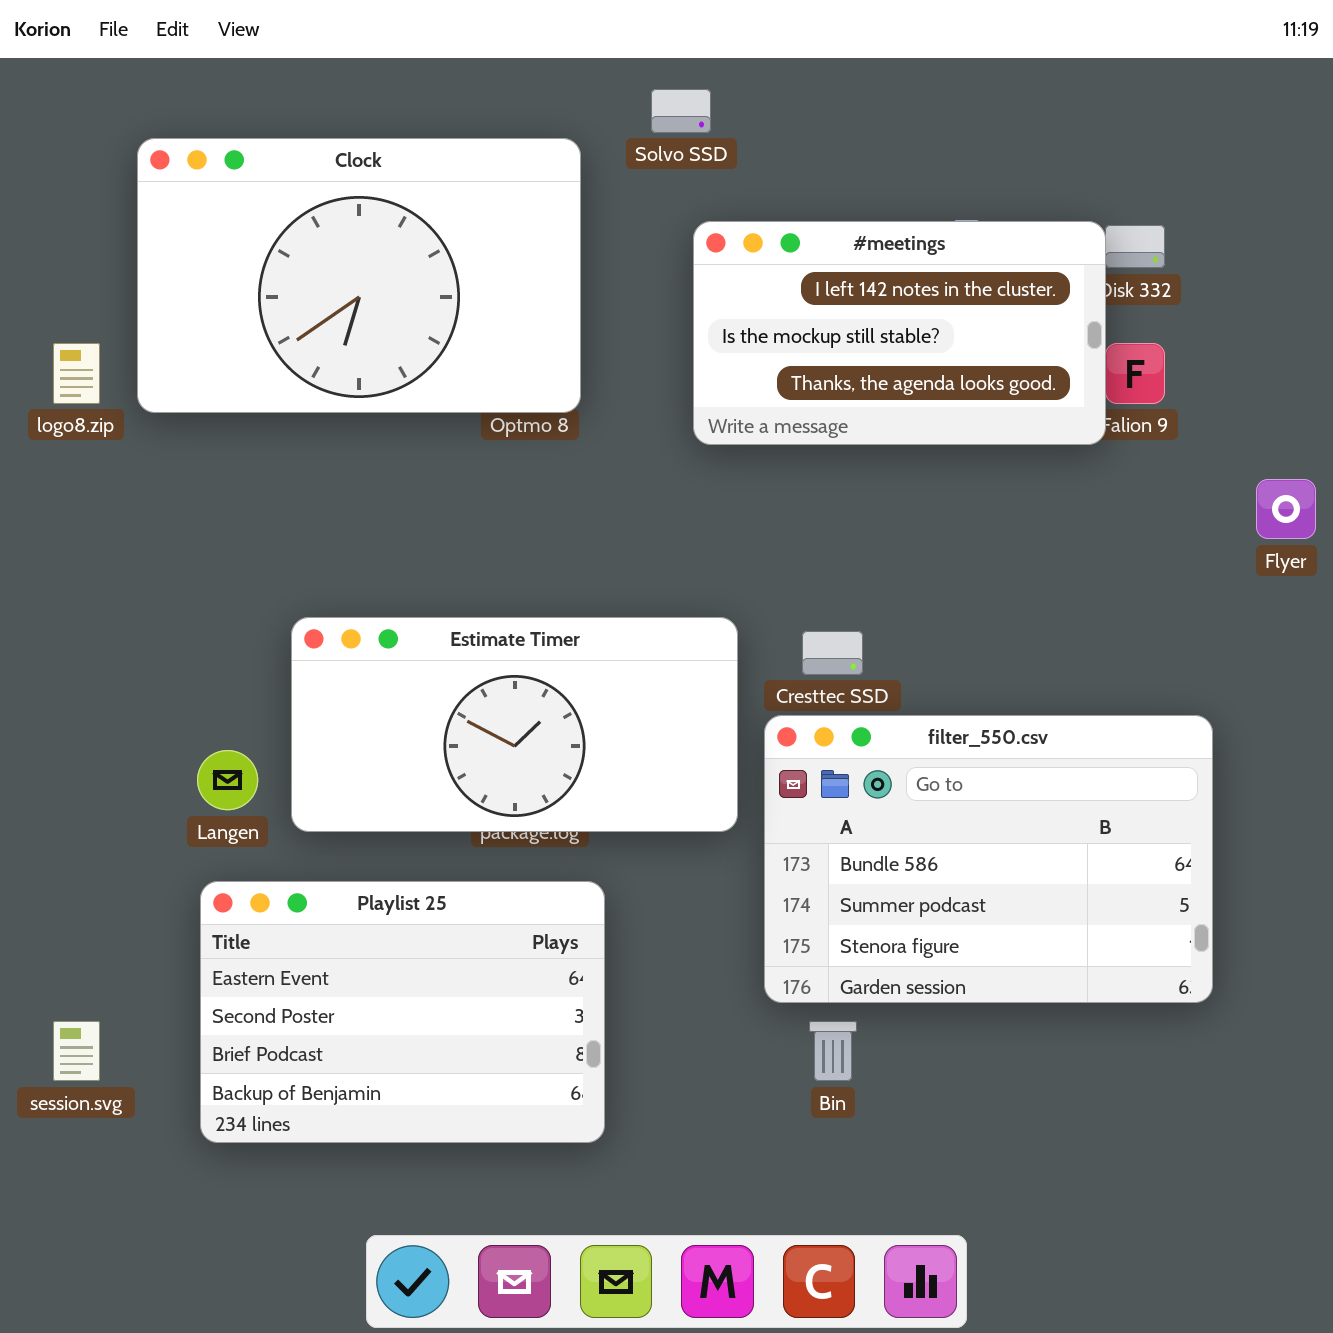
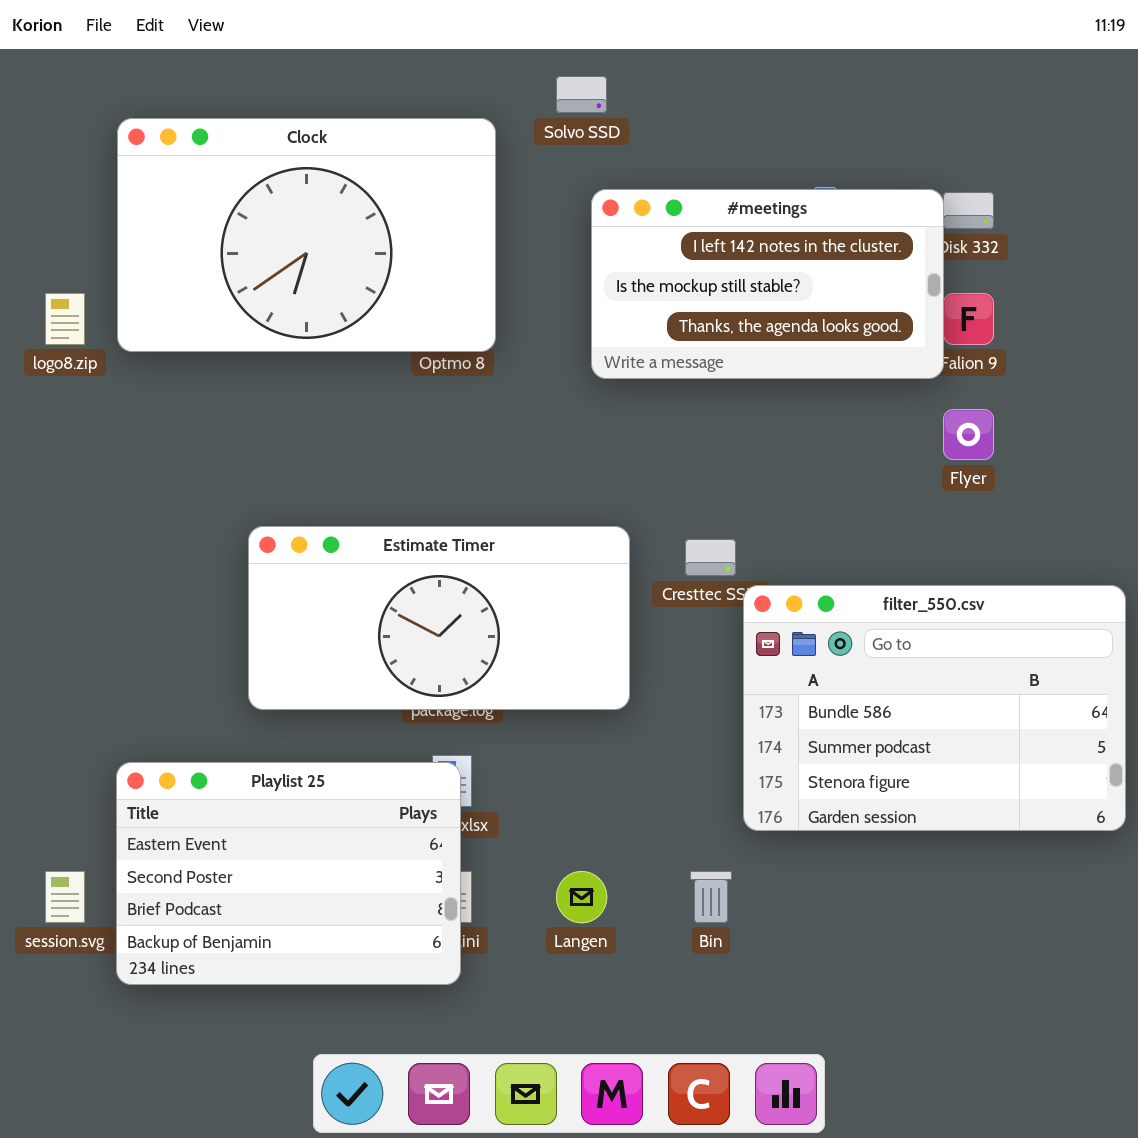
Flyer: [1256,479,1316,539] -> [943,409,994,460], moved
filter_550.csv: [764,715,1213,1003] -> [743,585,1126,831], moved
Langen: [197,750,258,810] -> [556,871,607,923], moved
Playlist 25: [200,881,605,1143] -> [116,762,461,985], moved

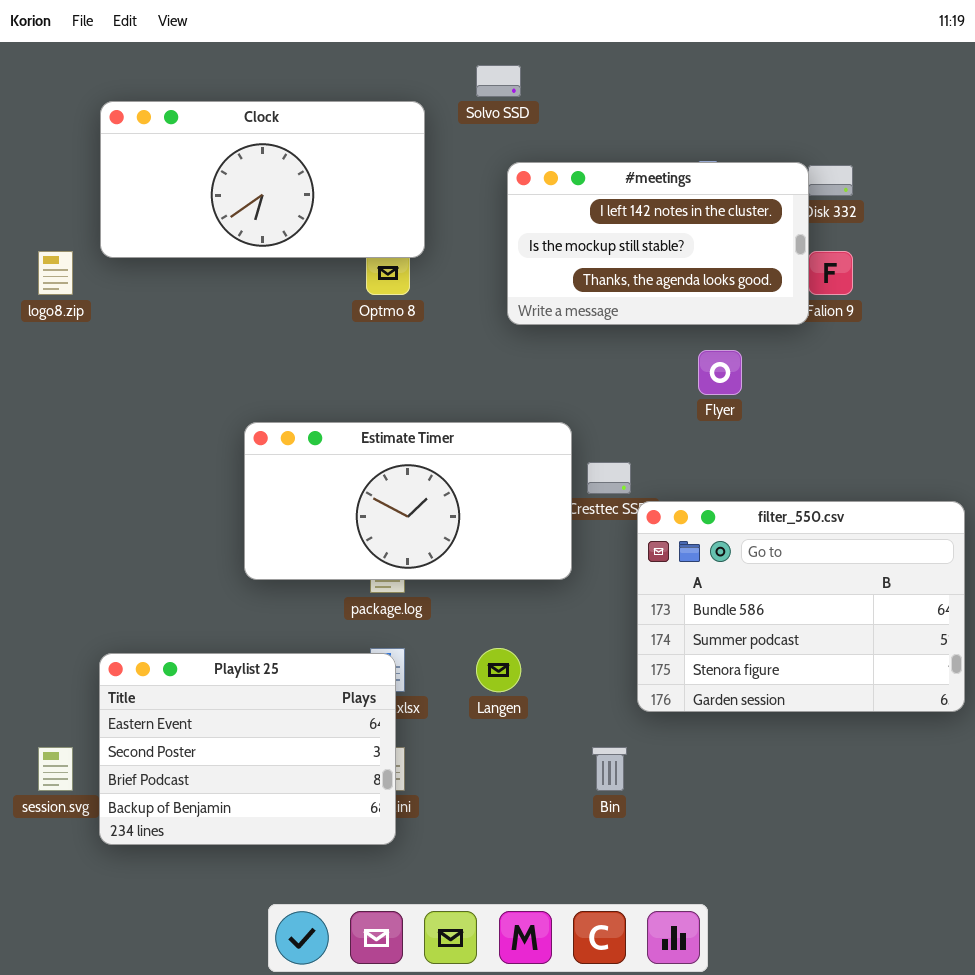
Clock: [117,118,496,352] -> [100,101,425,258], resized
Flyer: [943,409,994,460] -> [698,350,742,395], moved
Estimate Timer: [248,526,630,710] -> [244,422,572,580], moved
Langen: [556,871,607,923] -> [476,648,521,692], moved

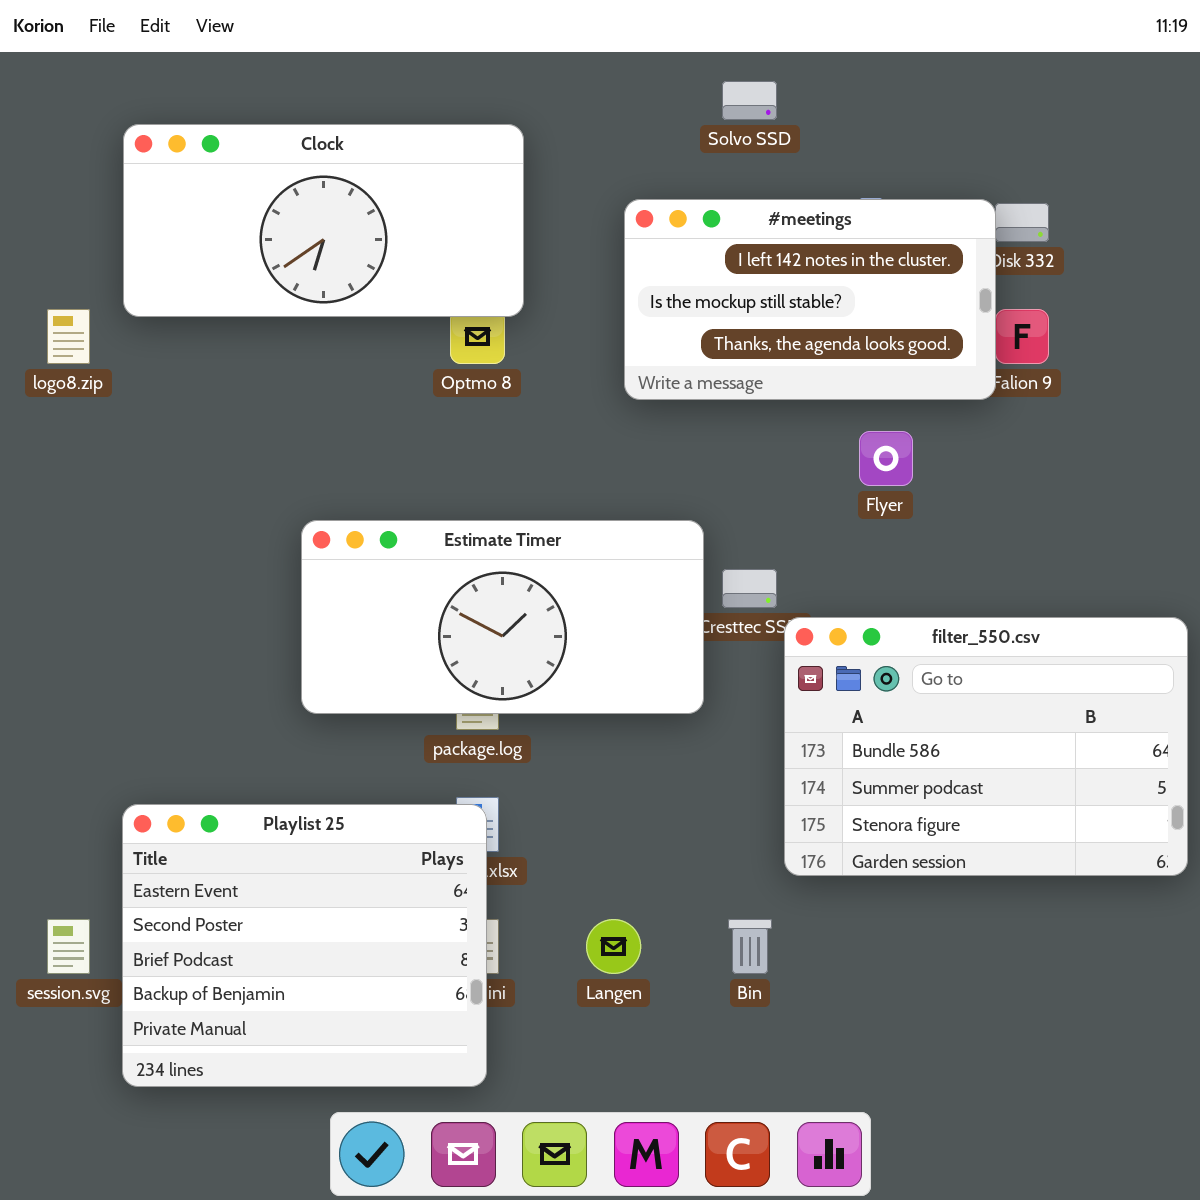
Solvo SSD: [476,65,521,97] -> [722,81,777,120], moved
Langen: [476,648,521,692] -> [586,919,641,974], moved
Playlist 25: [99,653,396,845] -> [122,804,487,1087], resized

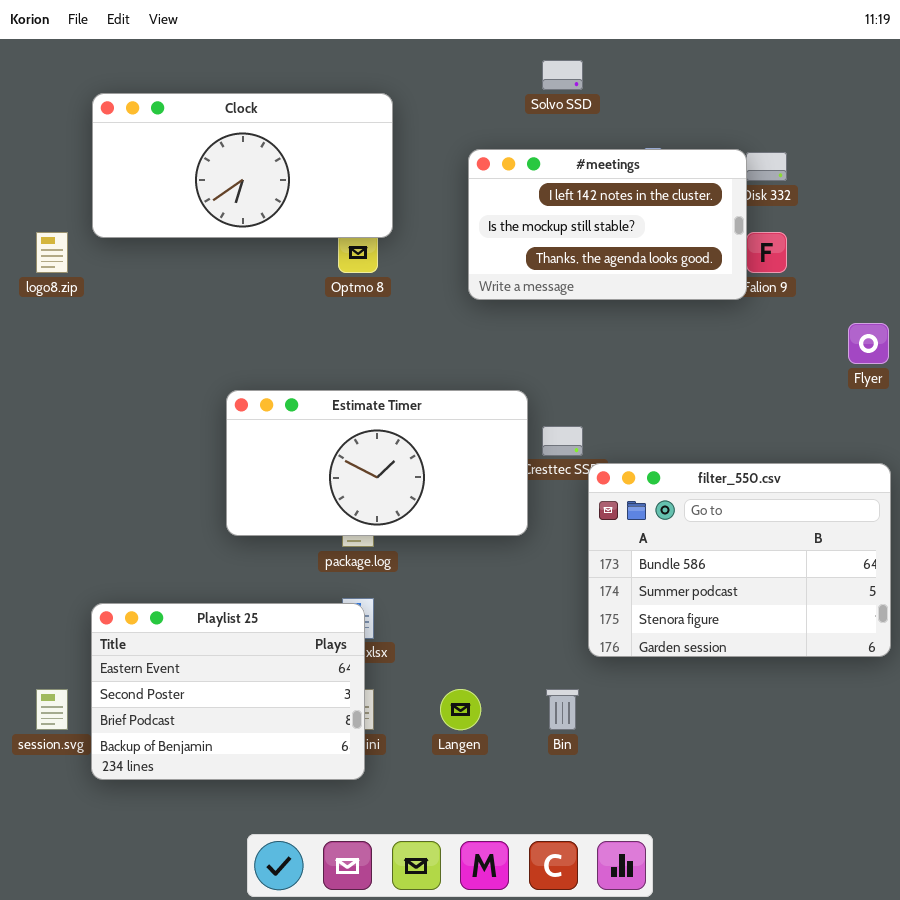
Flyer: [859,431,913,486] -> [848,323,889,364], moved
Playlist 25: [122,804,487,1087] -> [91,603,365,780], resized

